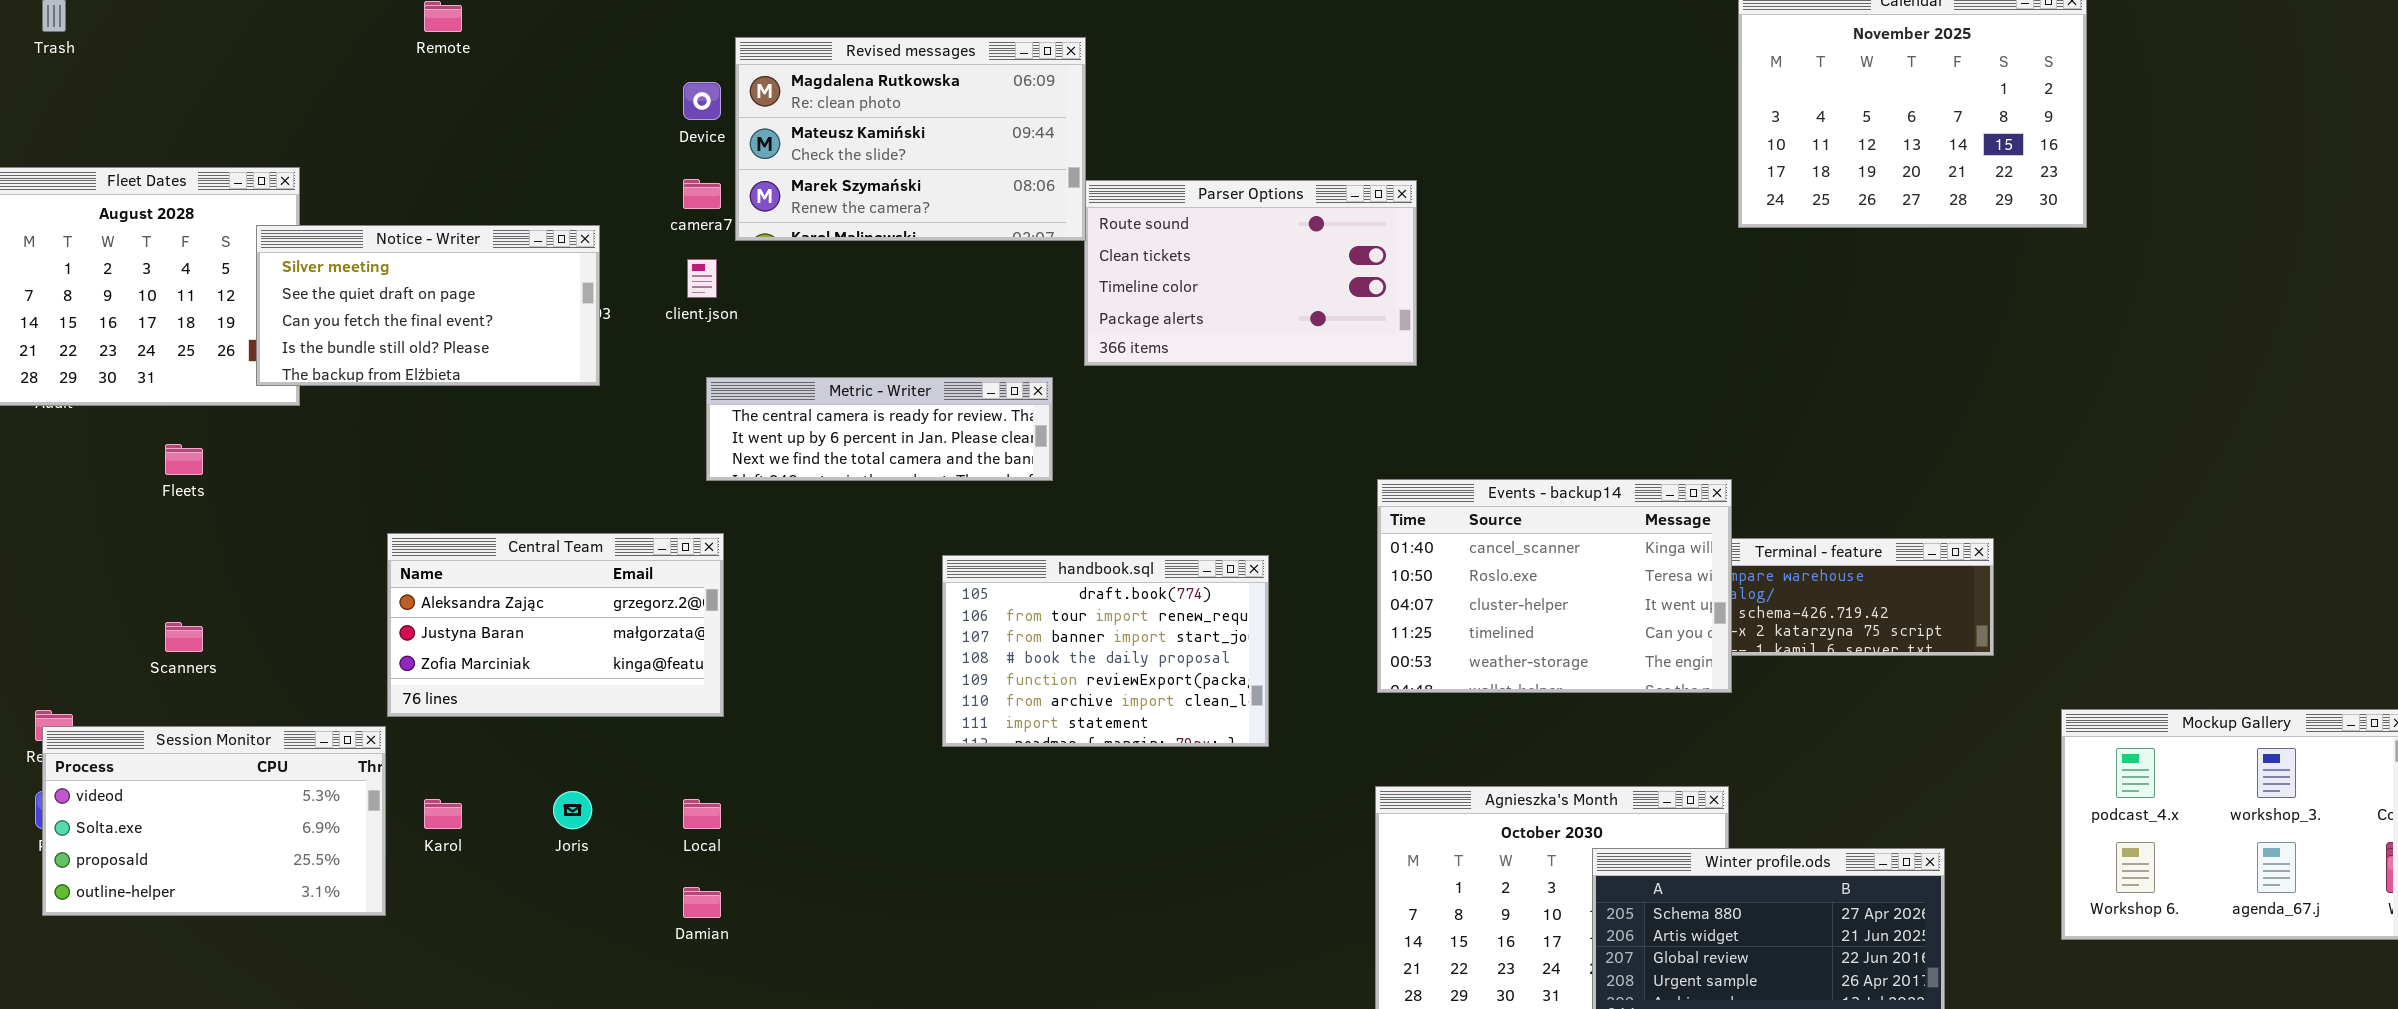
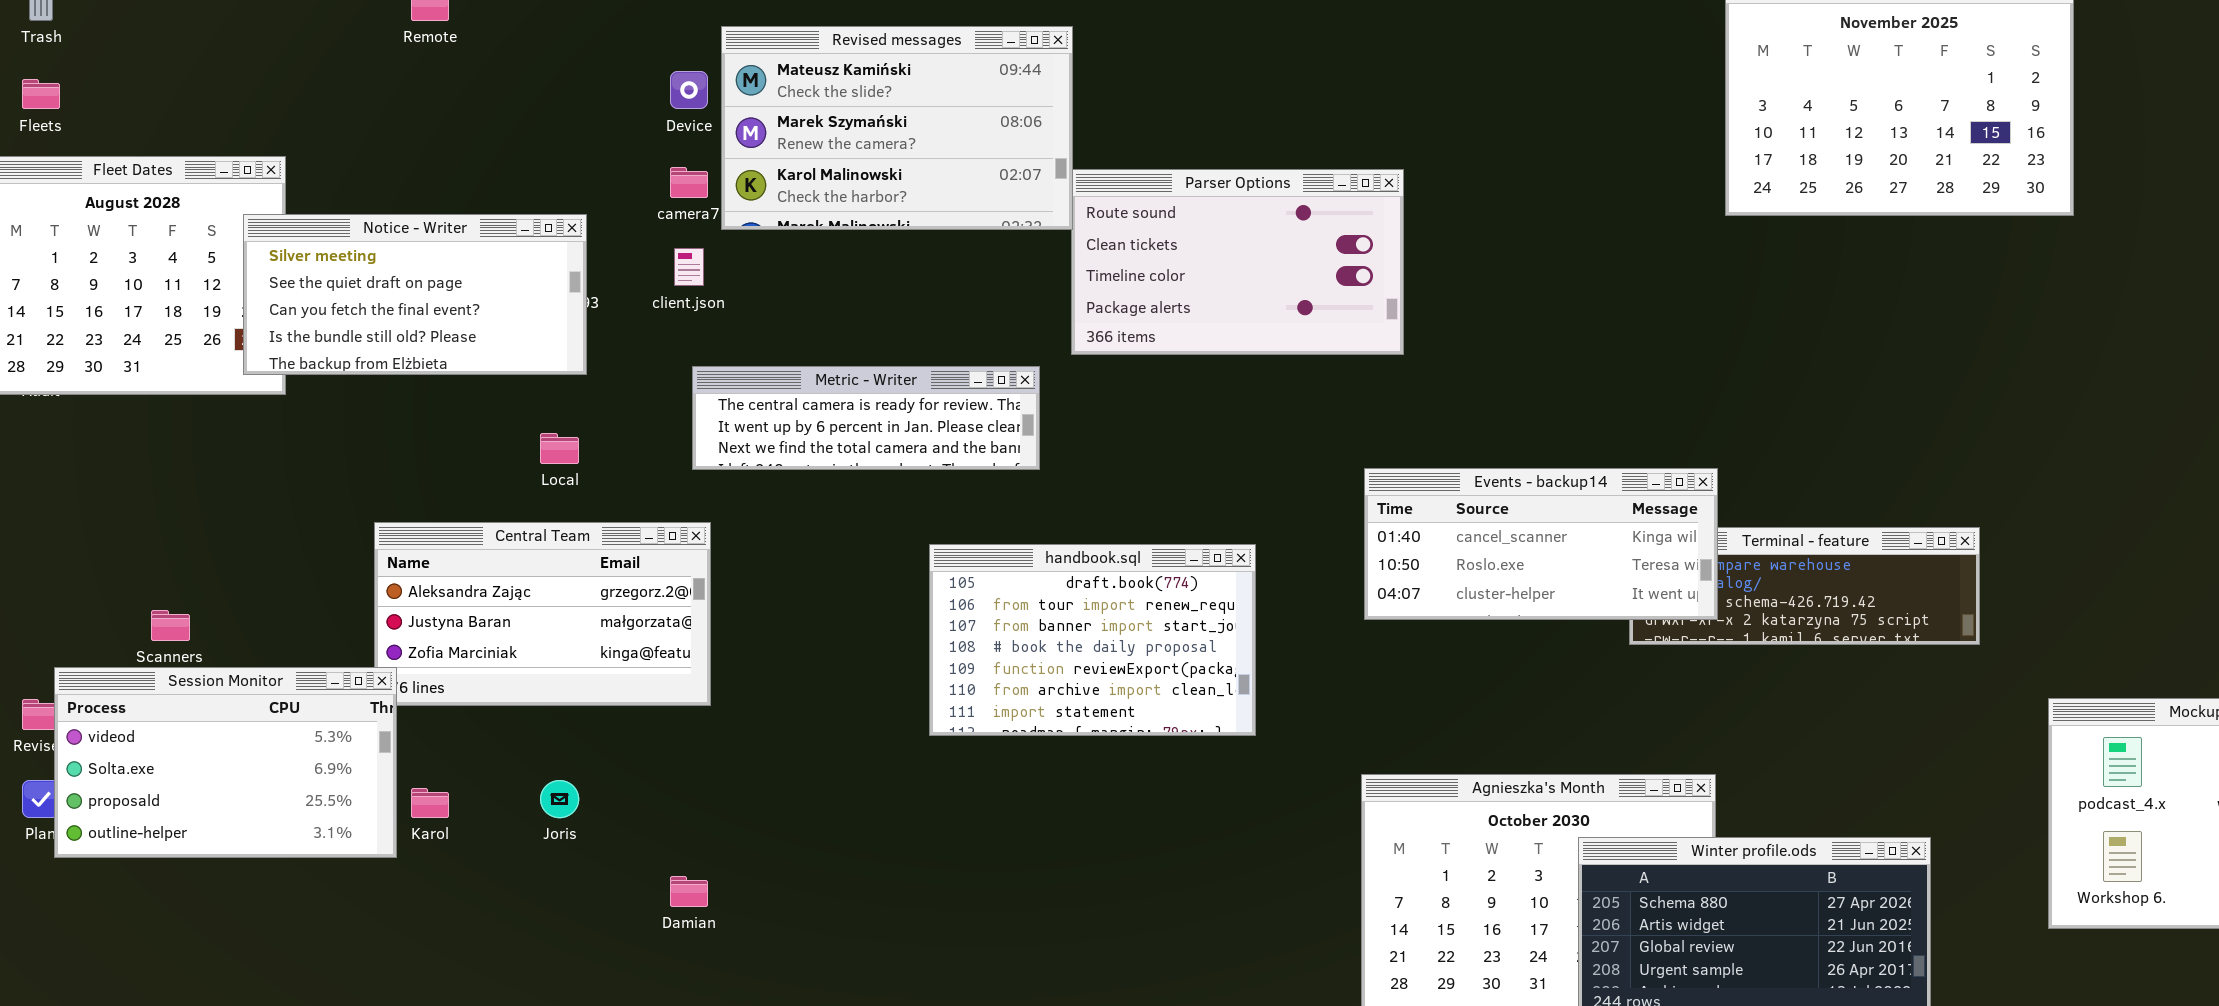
Revised messages: [735,37,1086,241] -> [721,26,1073,230], scrolled down 1 row
Fleets: [165,444,203,475] -> [22,79,60,109], moved
Events - backup14: [1377,479,1732,693] -> [1364,468,1718,620], resized
Session Monitor: [42,726,386,916] -> [54,667,397,858], moved
Local: [683,799,721,829] -> [540,433,579,464], moved

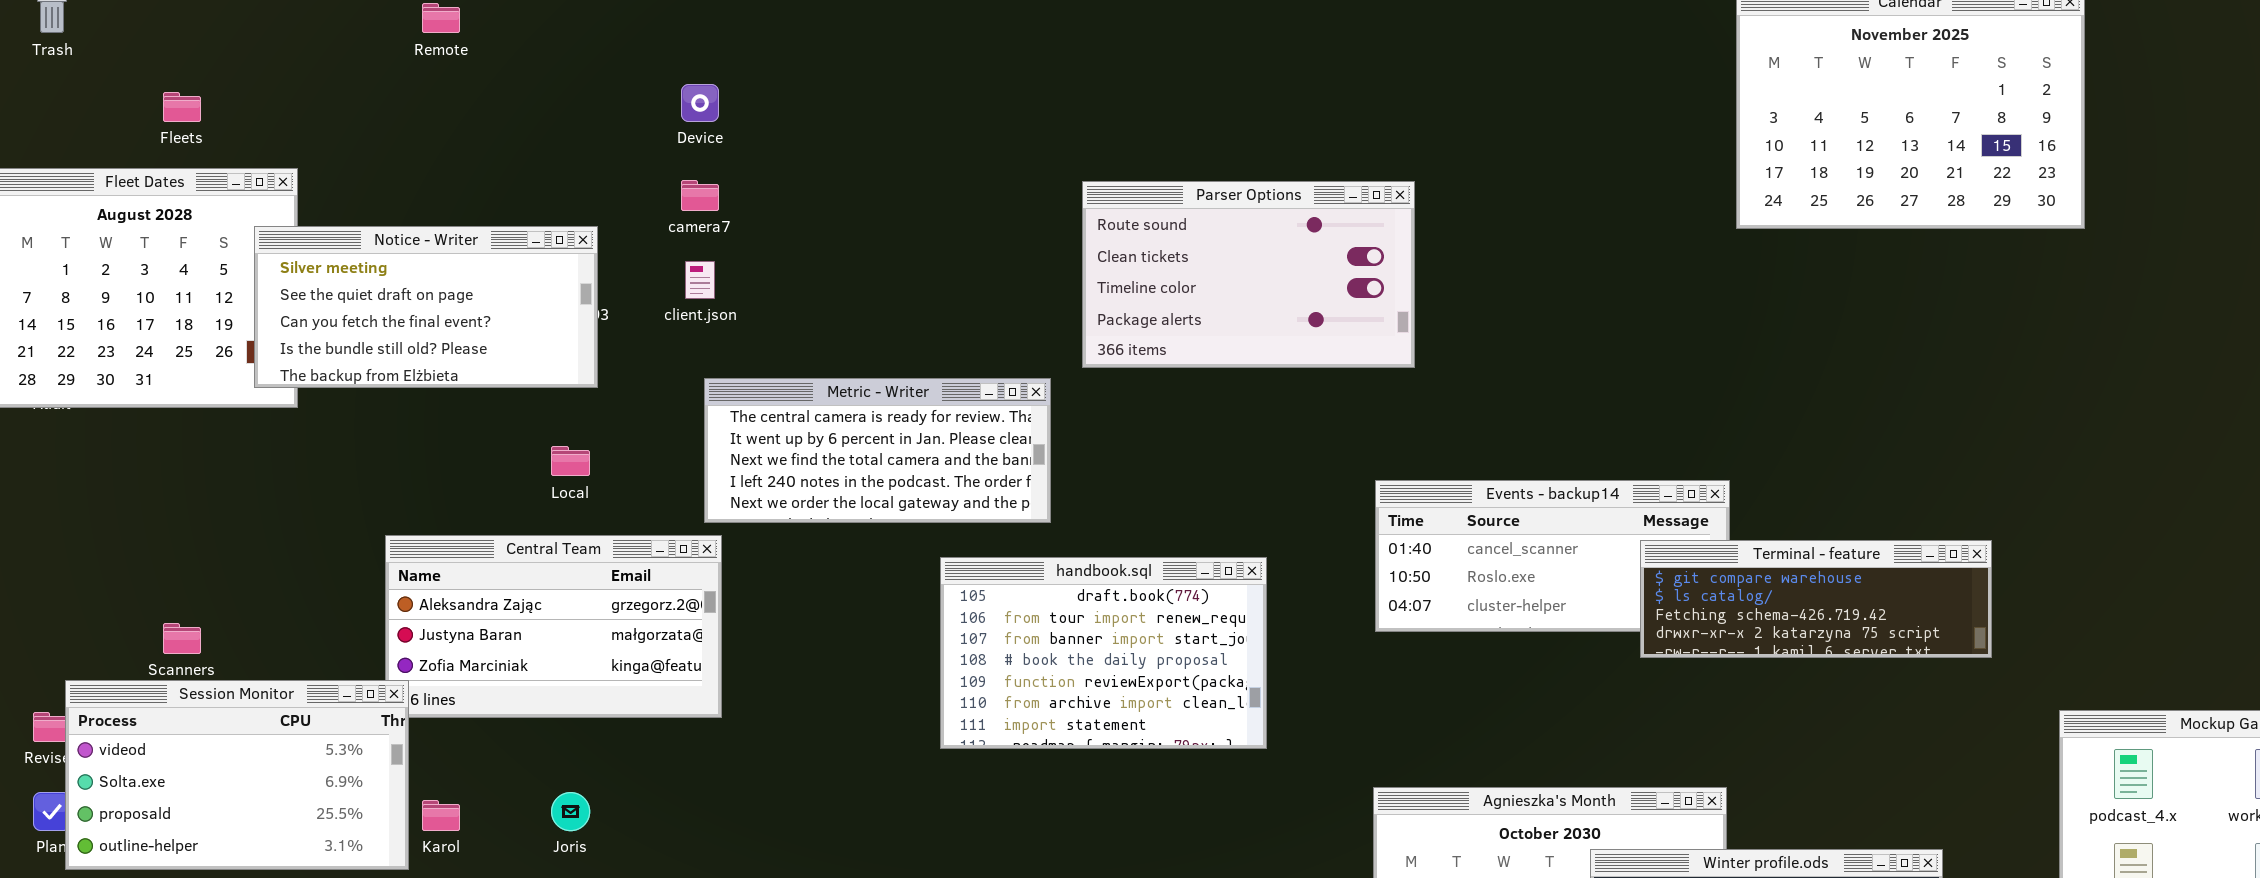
Revised messages: [721,26,1073,230] -> none, closed
Fleets: [22,79,60,109] -> [163,92,201,122], moved
Metric - Writer: [692,366,1040,470] -> [704,378,1051,523], resized
Terminal - feature: [1629,527,1980,645] -> [1640,540,1992,658], raised

